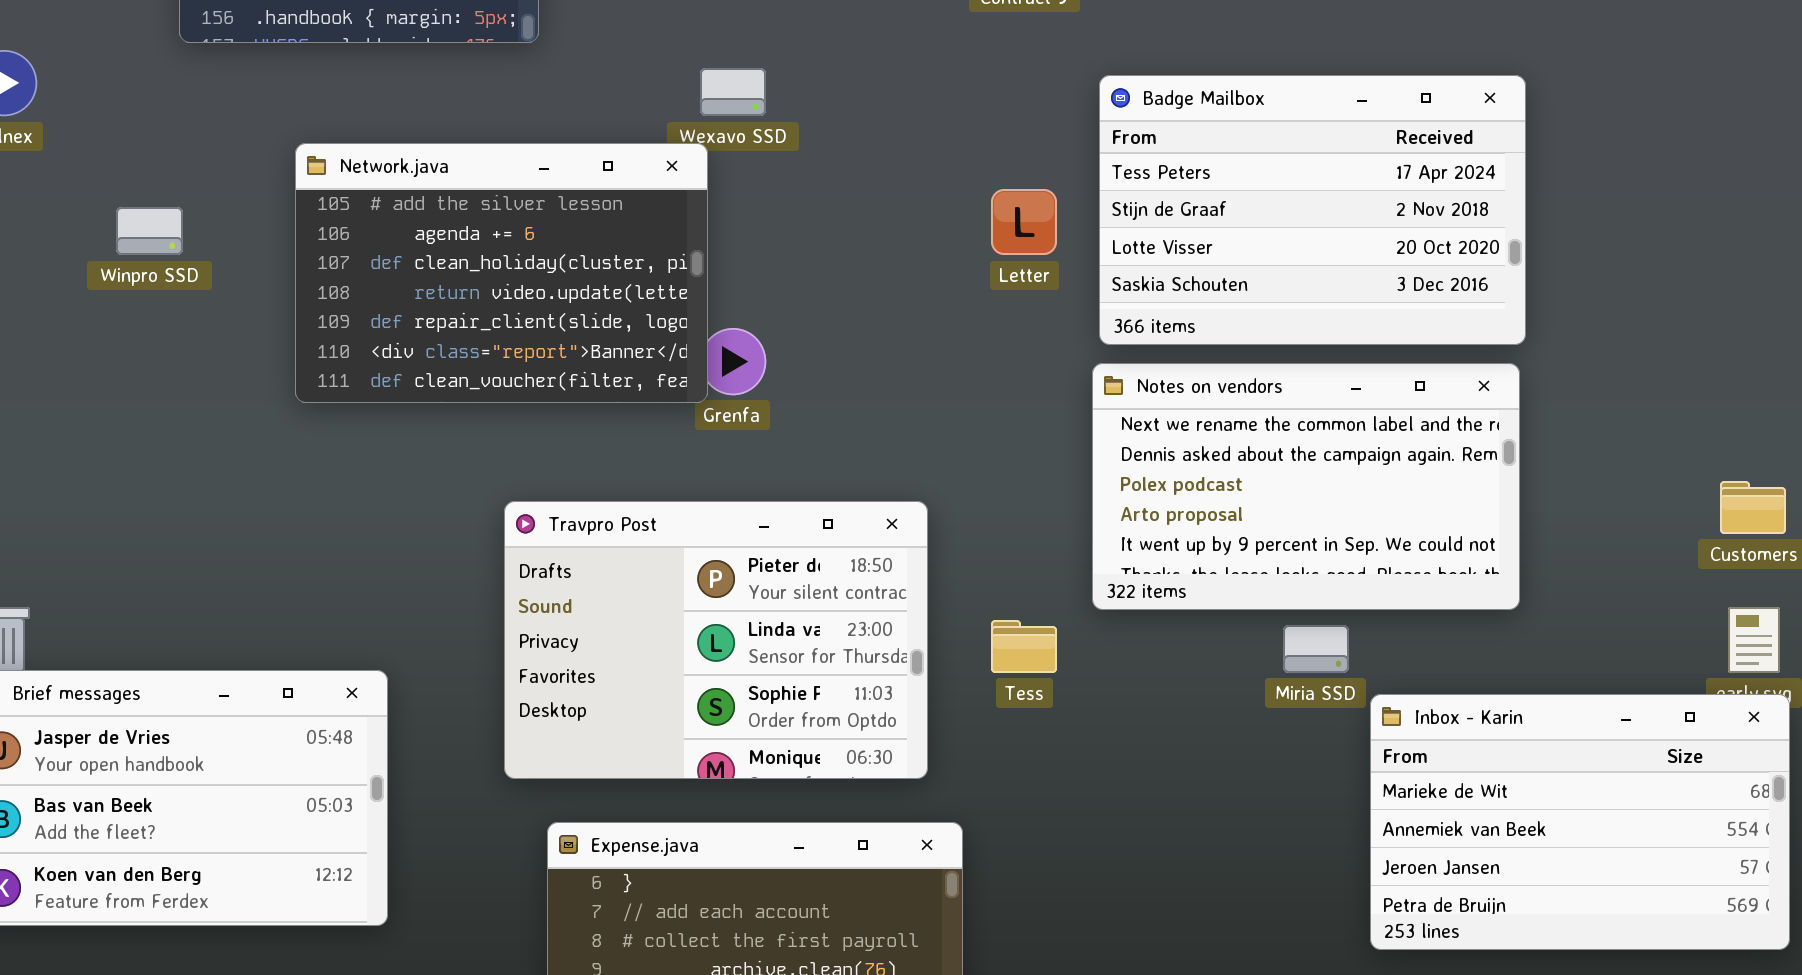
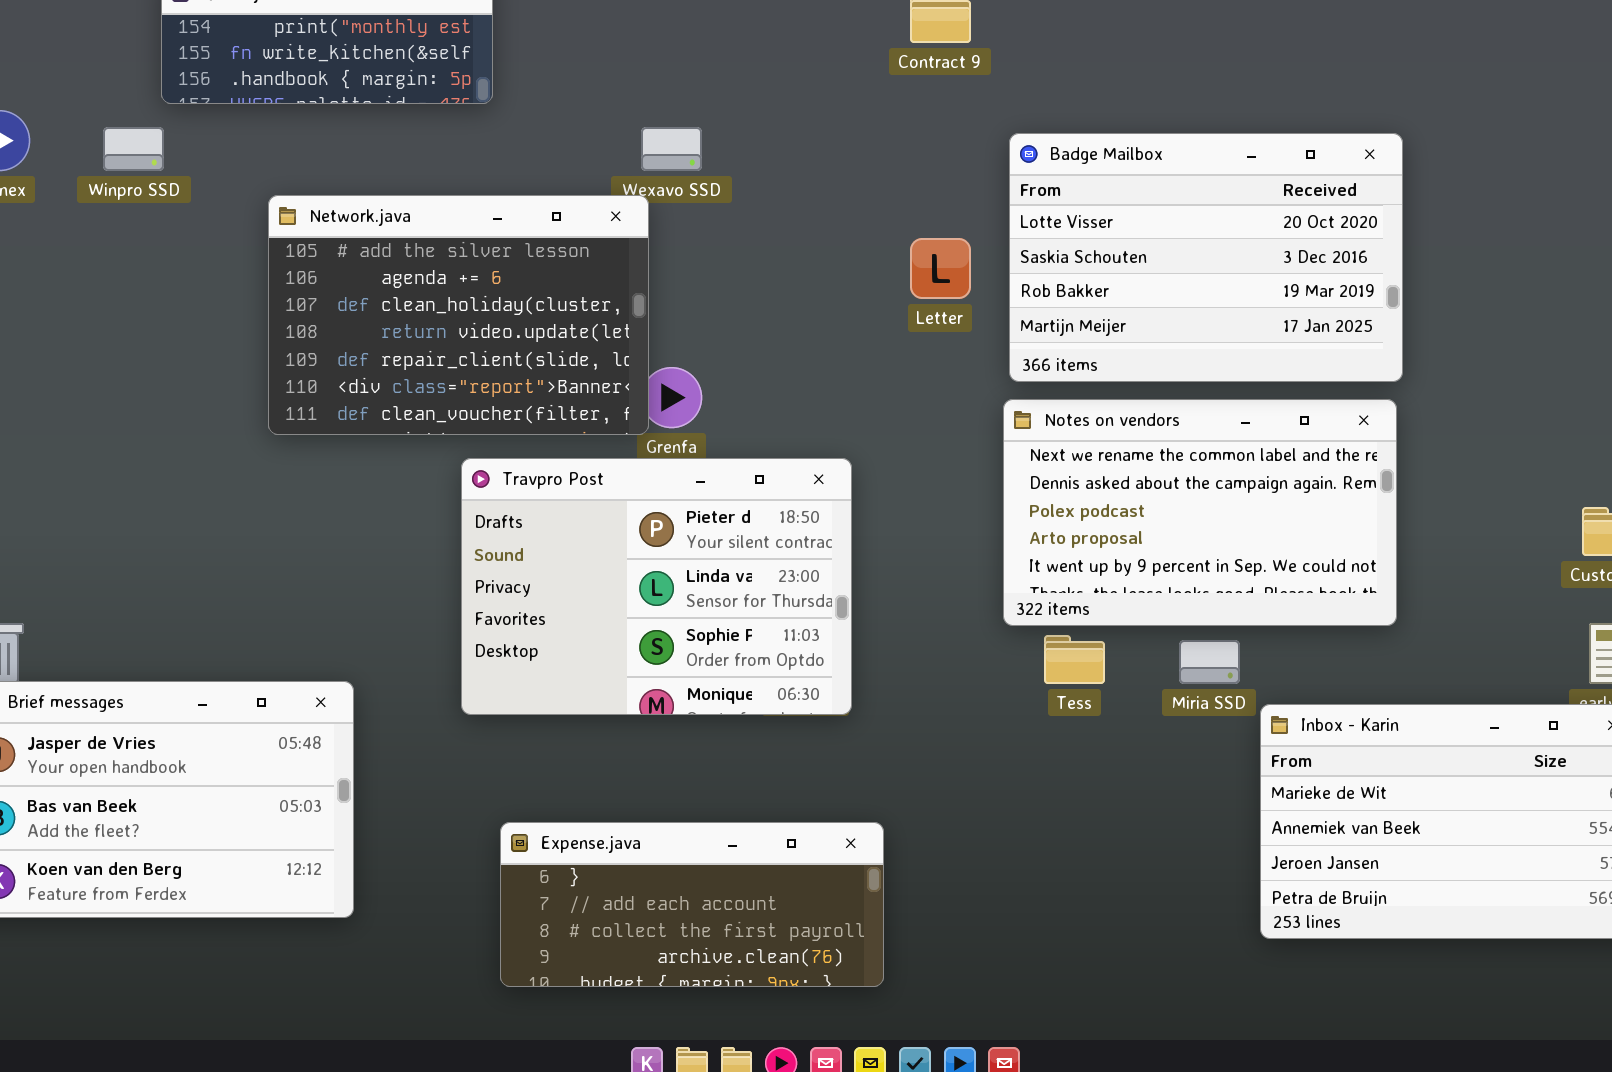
Badge Mailbox: [1099,75,1526,345] -> [1009,133,1403,382], scrolled down 2 rows
Winpro SSD: [116,207,183,255] -> [103,127,164,171], moved
Travpro Post: [504,501,928,779] -> [461,458,852,715], moved
Tess: [991,620,1057,673] -> [1044,635,1105,684], moved

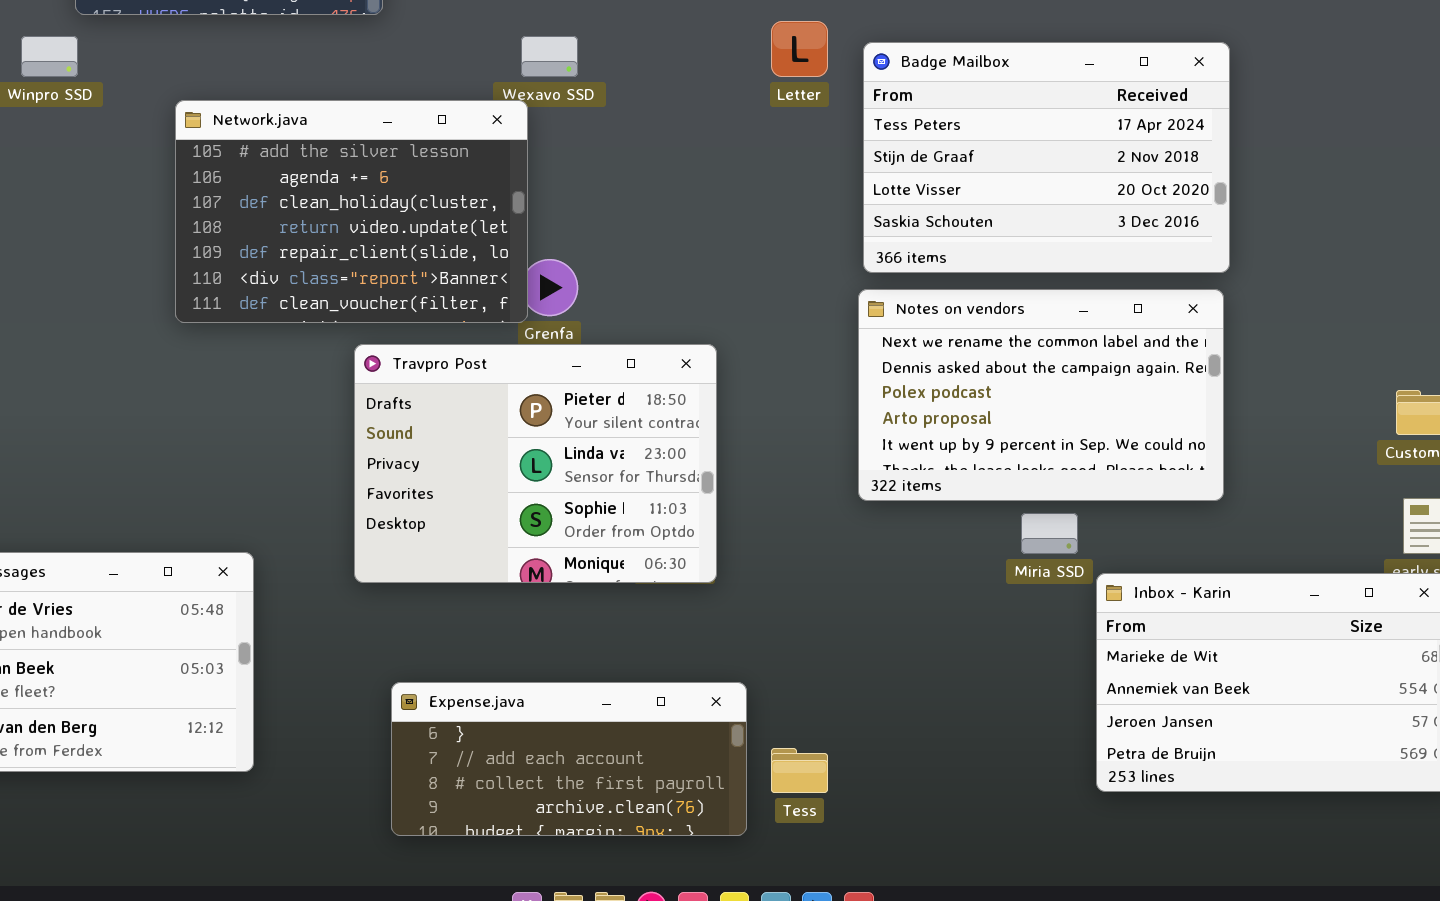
Badge Mailbox: [1009,133,1403,382] -> [863,42,1230,273], scrolled up 2 rows
Letter: [910,238,971,299] -> [771,21,828,77], moved
Tess: [1044,635,1105,684] -> [771,748,828,793], moved

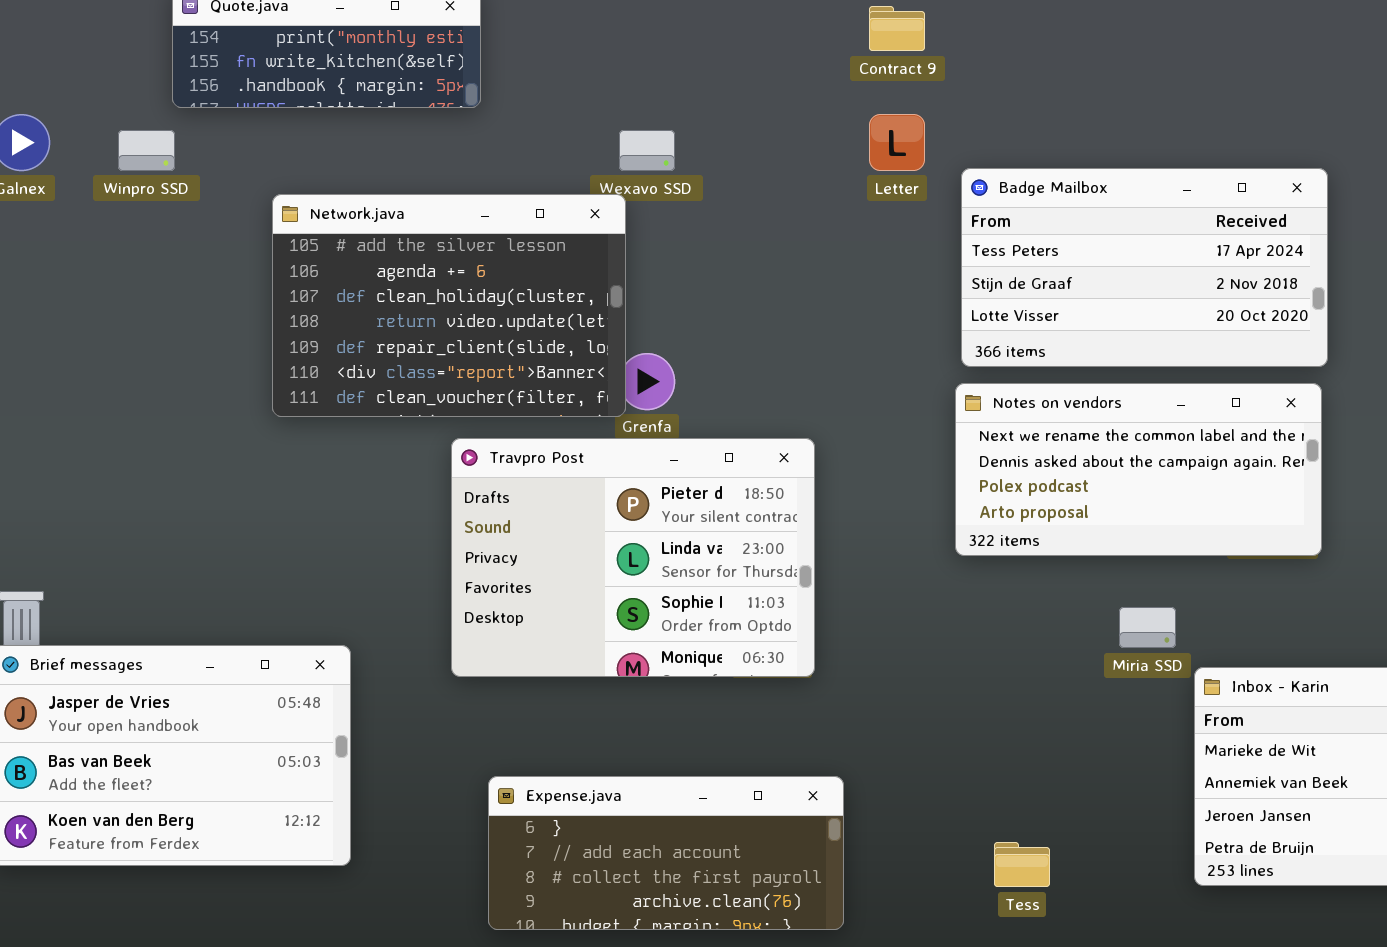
Badge Mailbox: [863,42,1230,273] -> [961,168,1328,367], resized
Notes on vendors: [858,289,1224,501] -> [955,383,1322,556], resized
Tess: [771,748,828,793] -> [994,842,1050,887], moved

